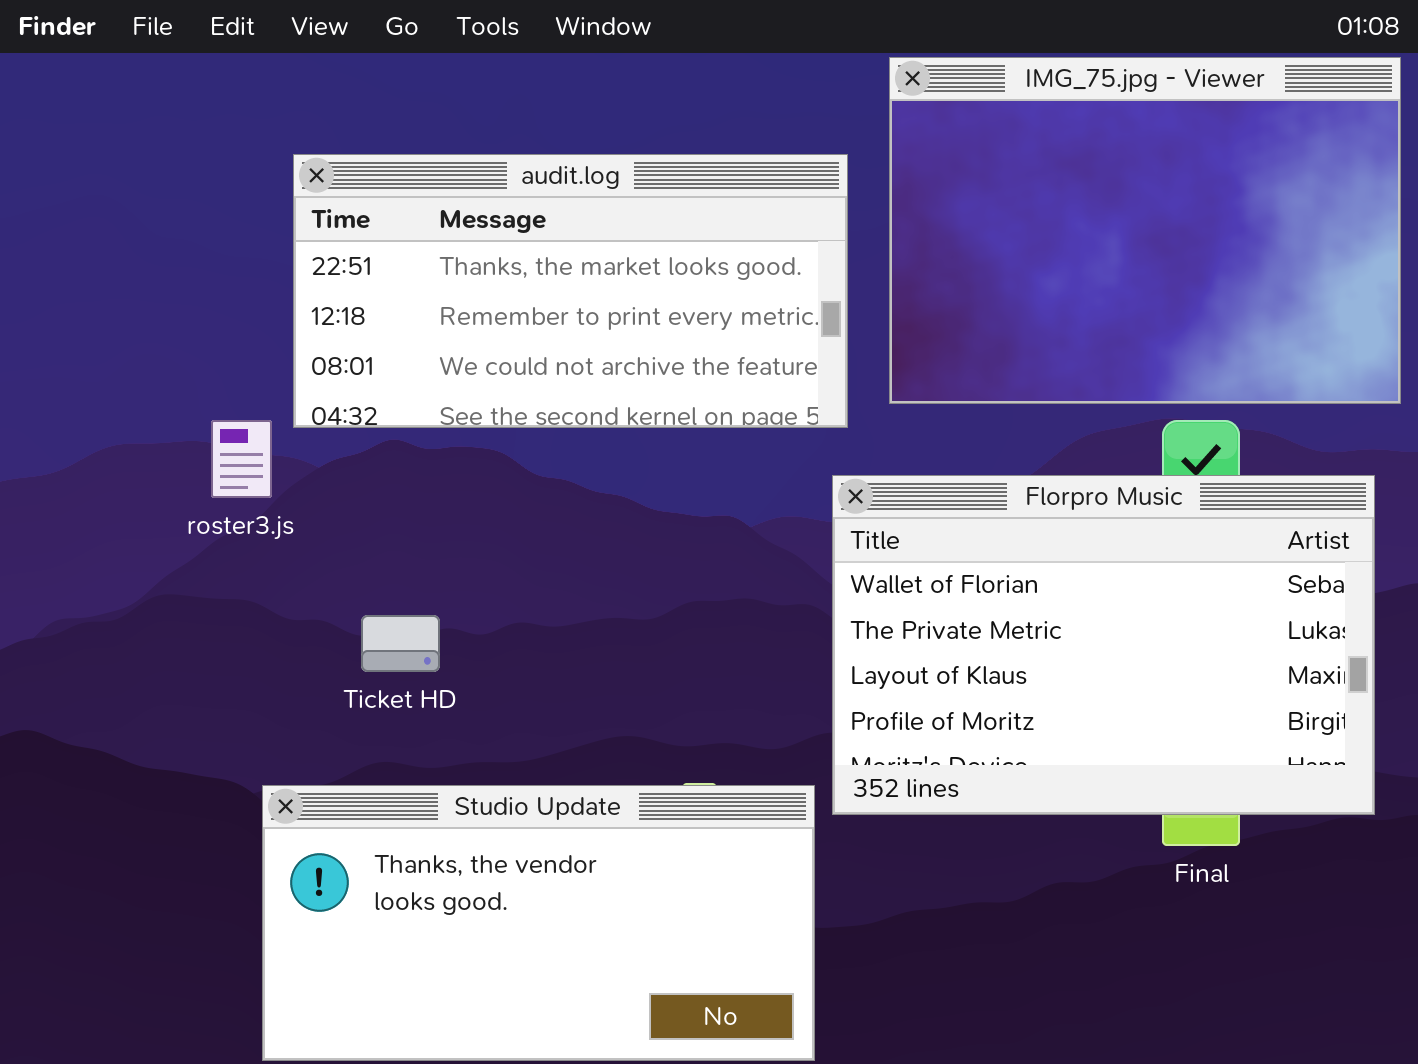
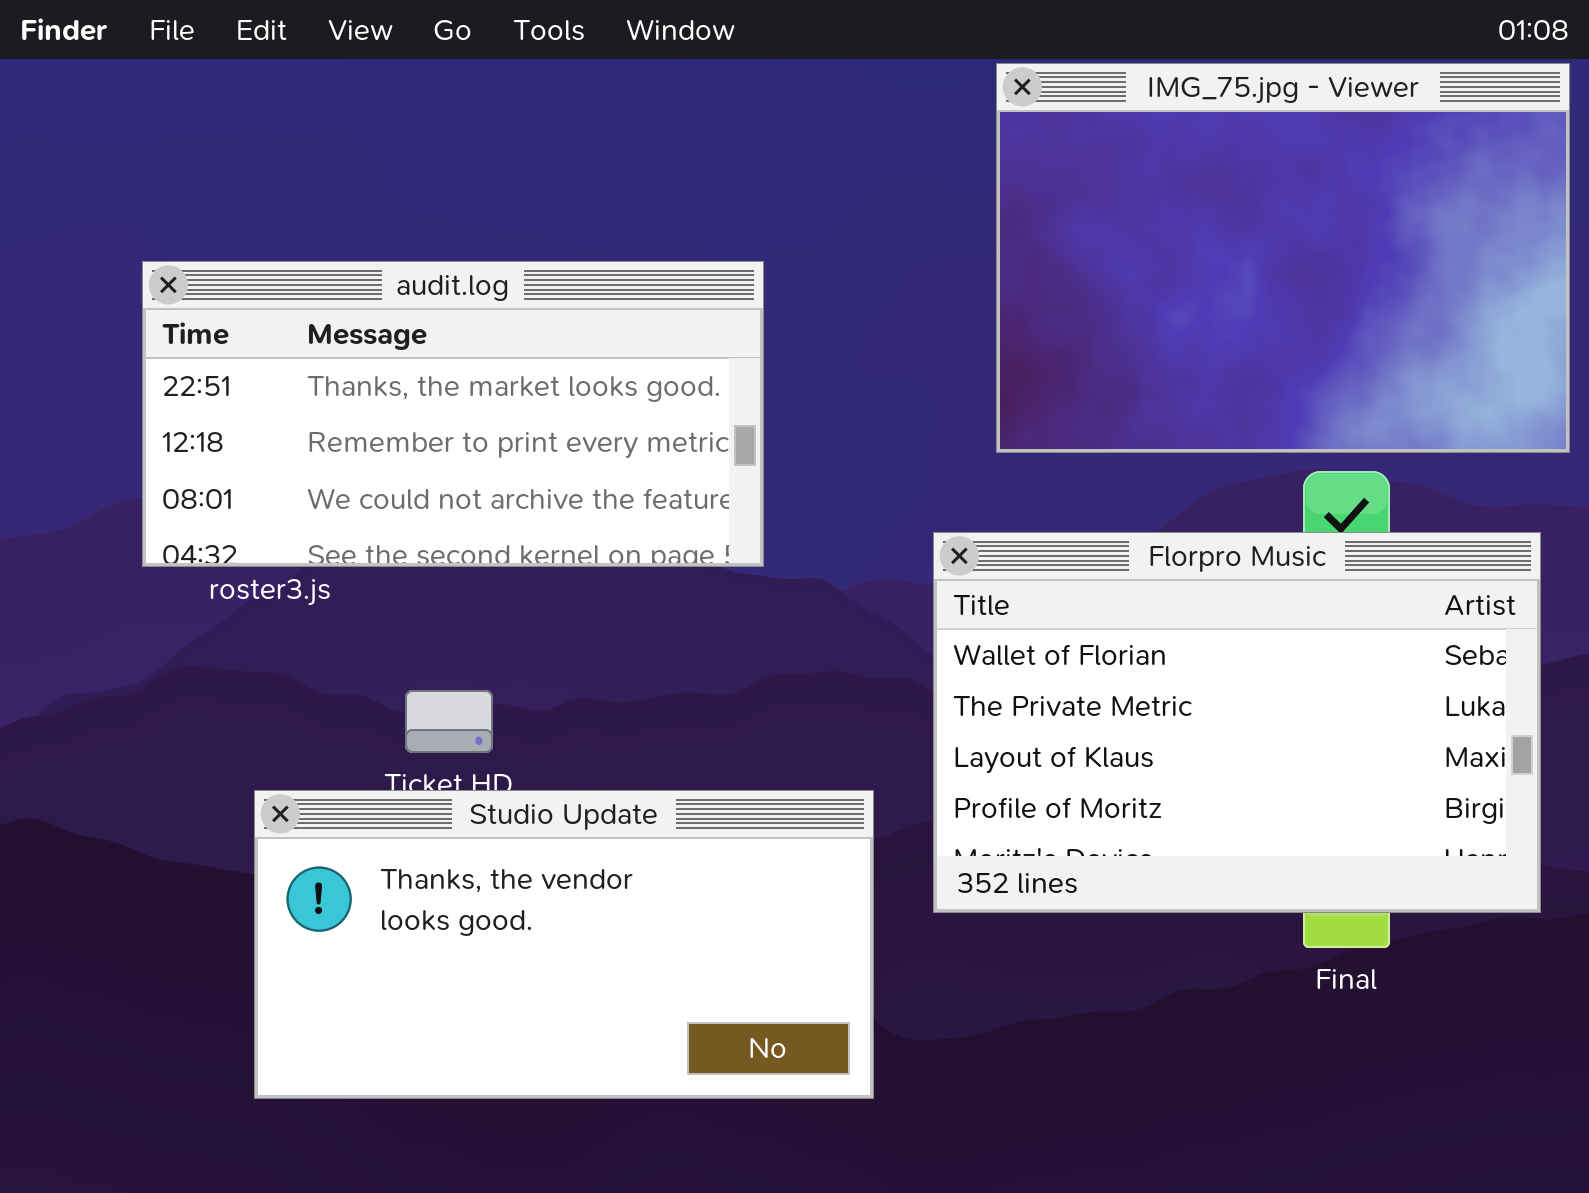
audit.log: [293,154,848,428] -> [142,261,764,567], moved
Studio Update: [262,785,815,1061] -> [254,790,874,1099], moved

